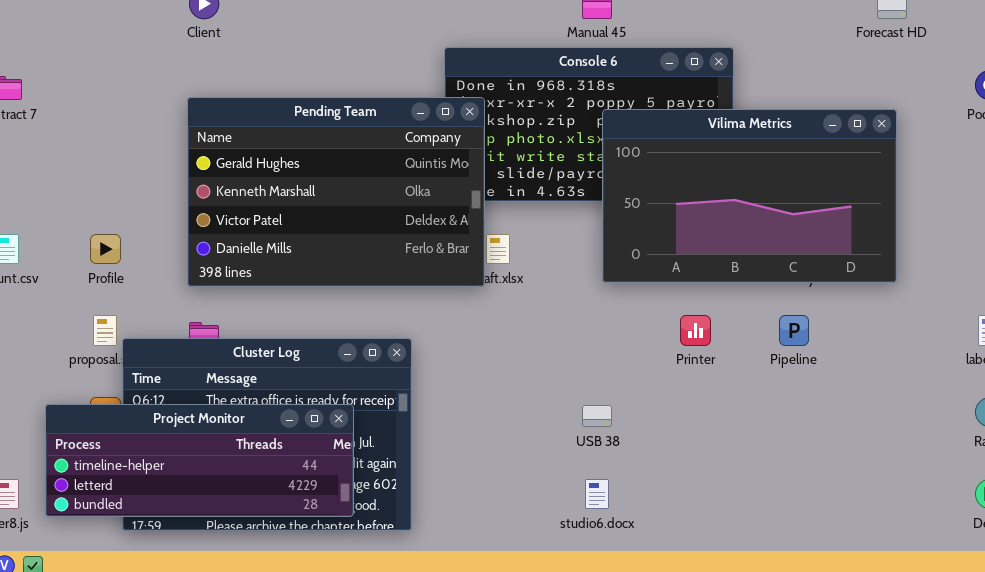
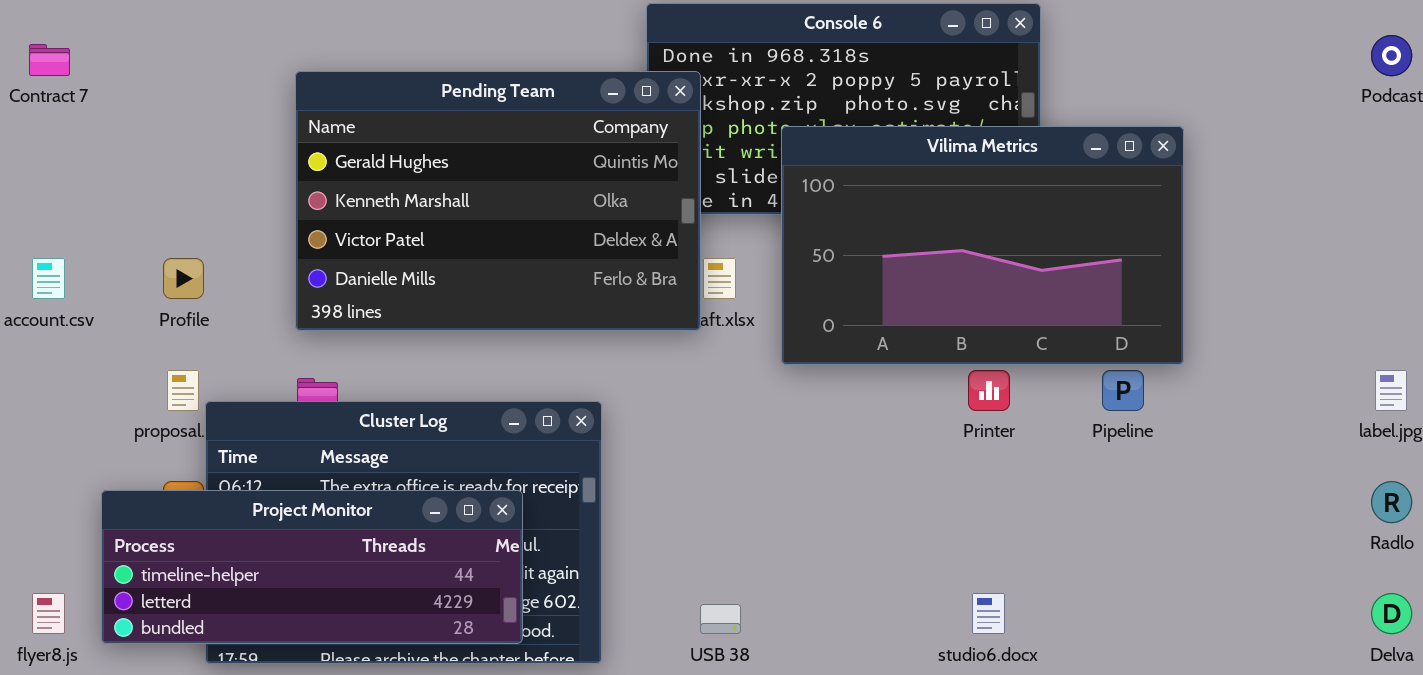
Vilima Metrics: [602,109,897,283] -> [781,126,1184,365], moved
USB 38: [582,405,612,427] -> [700,604,741,634], moved
studio6.docx: [585,479,609,509] -> [972,593,1005,634], moved

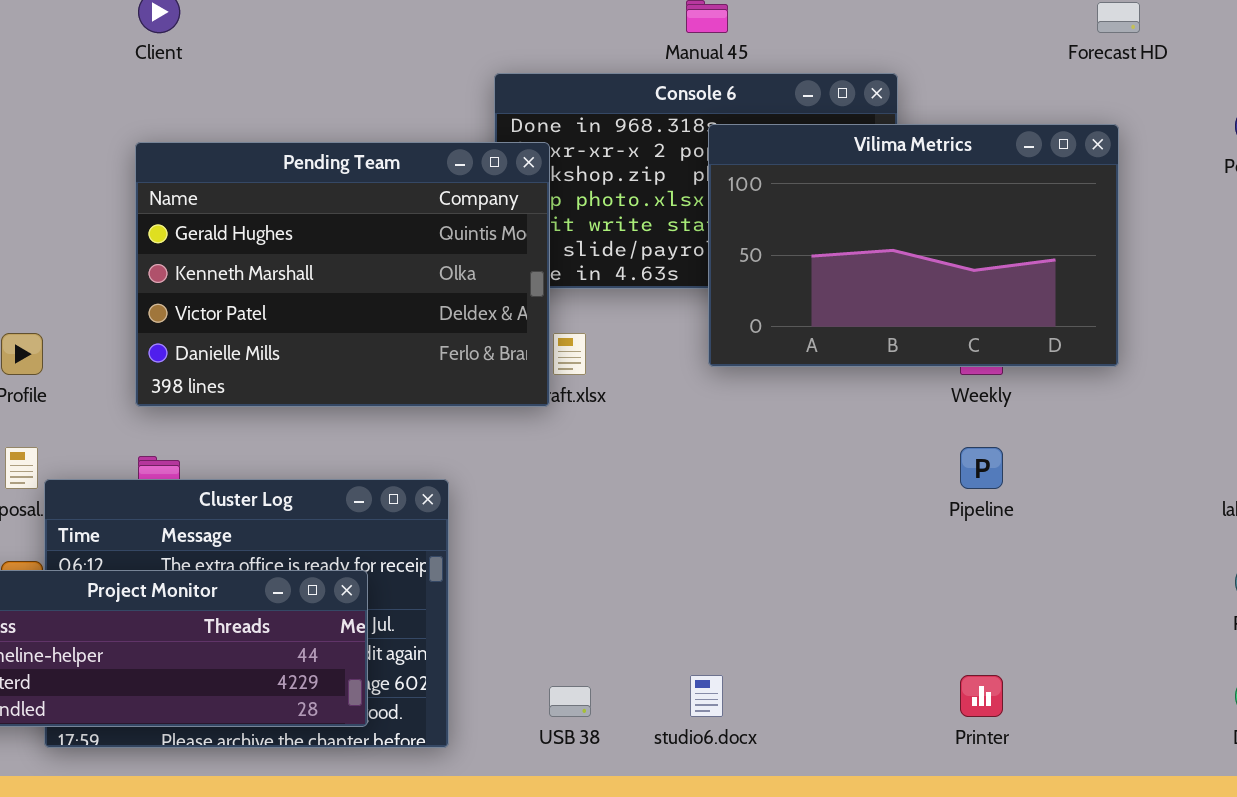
Vilima Metrics: [781,126,1184,365] -> [708,124,1119,367], moved
Printer: [968,370,1010,411] -> [960,675,1003,717], moved
studio6.docx: [972,593,1005,634] -> [690,675,723,717], moved

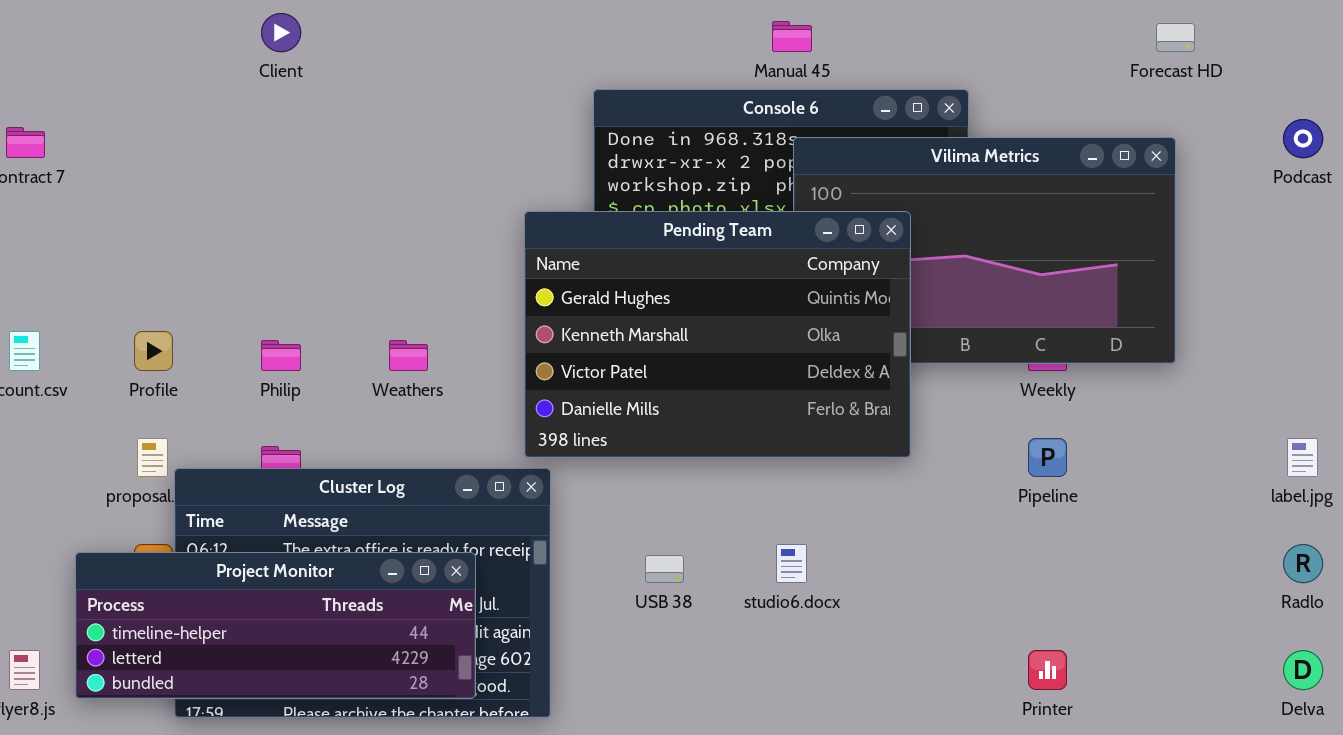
Pending Team: [135,142,550,407] -> [524,211,911,458], moved
studio6.docx: [690,675,723,717] -> [776,544,807,583], moved
USB 38: [549,686,591,717] -> [645,555,684,583], moved

